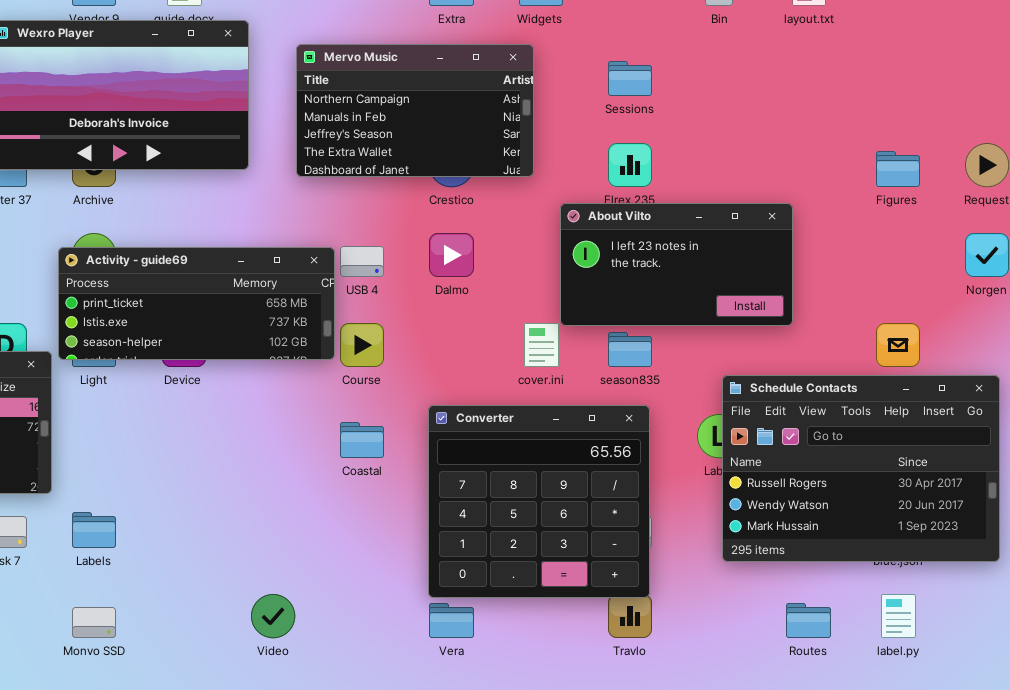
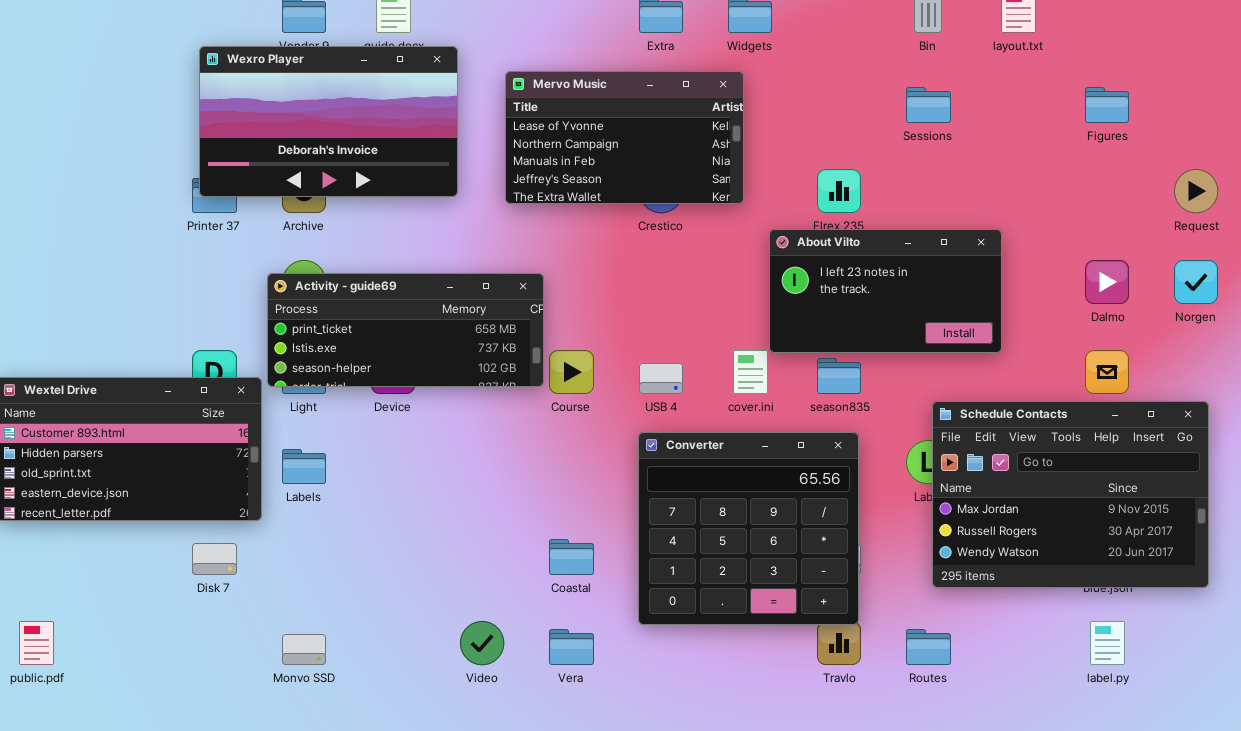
Mervo Music: [296,44,534,177] -> [505,71,744,204], scrolled up 1 row
Sessions: [608,61,652,96] -> [906,87,951,123], moved
Figures: [876,151,920,187] -> [1085,87,1129,123], moved
Dalmo: [429,233,474,277] -> [1085,260,1129,304], moved
USB 4: [340,246,384,277] -> [639,363,683,394], moved
Schedule Contacts: [722,375,1000,562] -> [932,401,1209,588], scrolled up 1 row
Coastal: [340,422,384,458] -> [549,539,594,575], moved
Labels: [72,512,116,548] -> [282,449,326,484], moved
Vera: [429,603,474,638] -> [549,629,594,665], moved
Routes: [786,603,831,638] -> [906,629,951,665], moved

